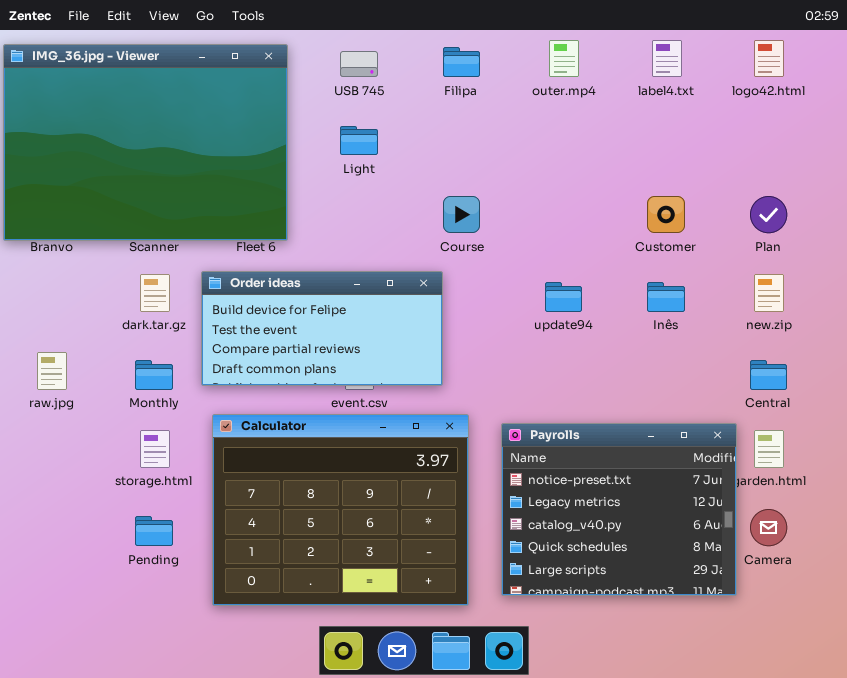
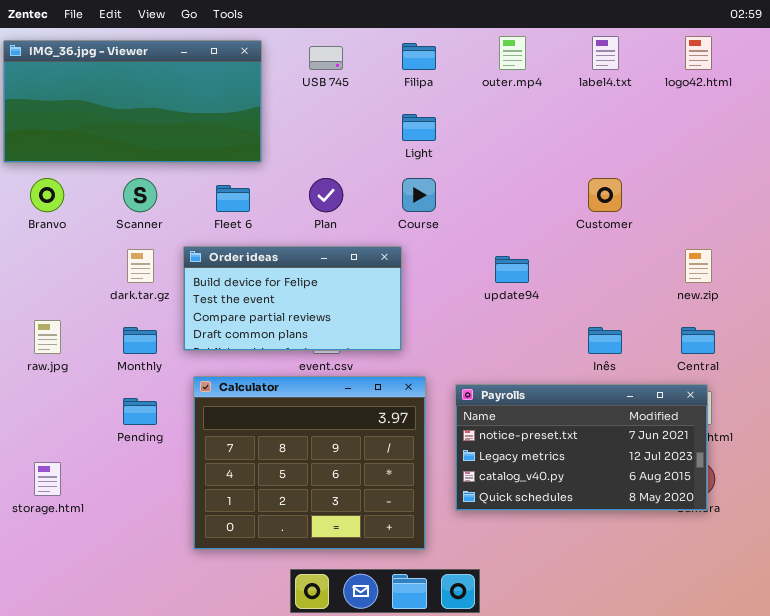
IMG_36.jpg - Viewer: [3,44,288,241] -> [3,40,262,163], resized
Light: [340,126,378,155] -> [402,114,436,141], moved
Plan: [750,196,787,233] -> [309,178,343,212], moved
Inês: [647,282,685,312] -> [588,327,622,354], moved
Payrolls: [501,423,737,596] -> [455,384,708,511], resized
storage.html: [140,430,170,468] -> [34,462,61,496], moved
Pending: [135,516,173,546] -> [123,398,157,425], moved

